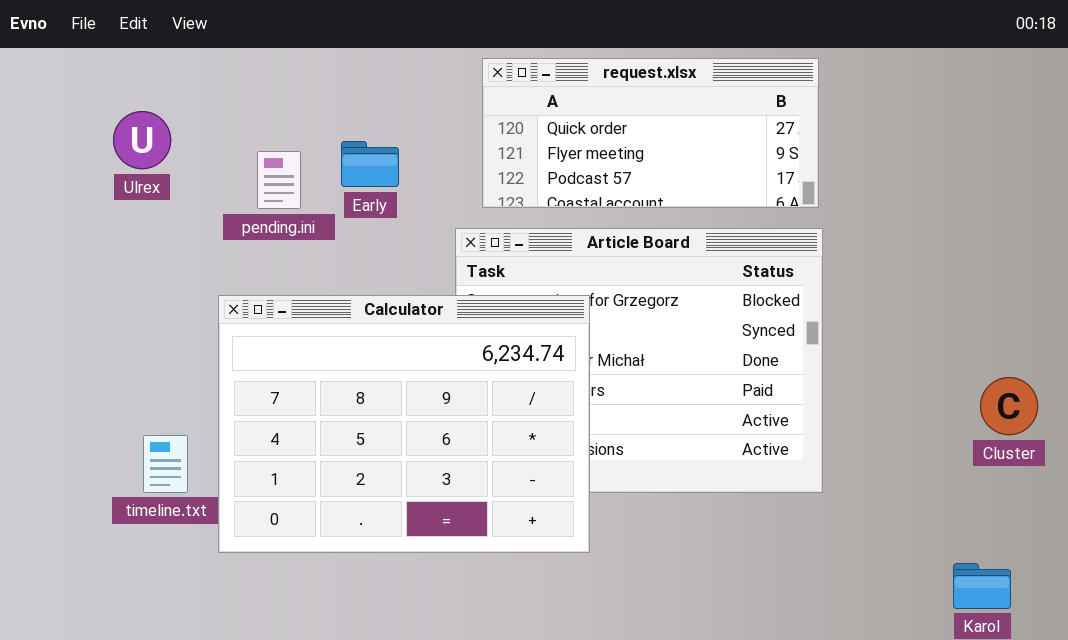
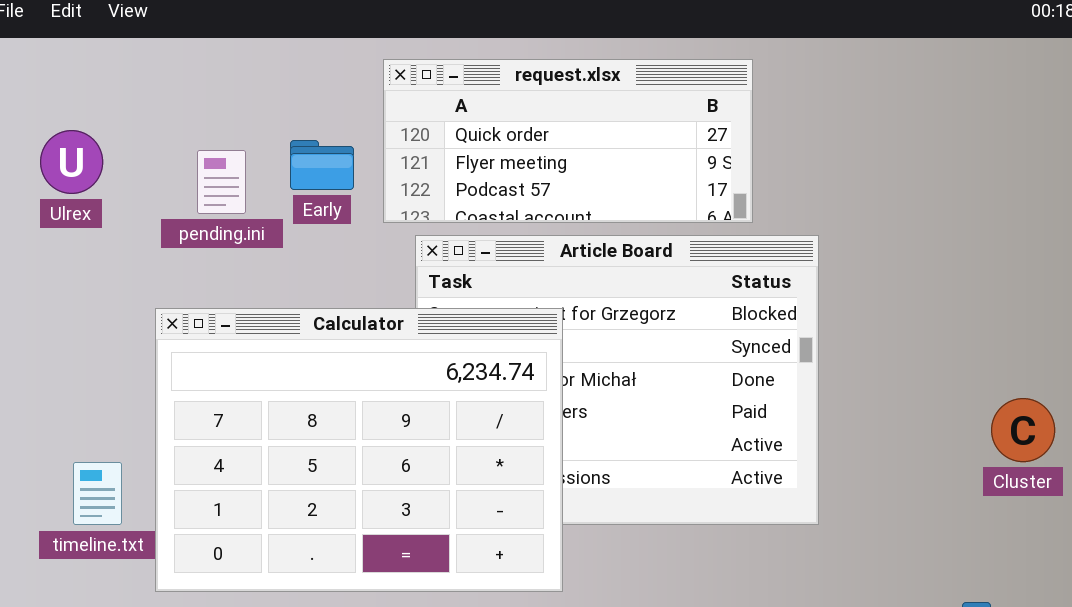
request.xlsx: [482,58,819,208] -> [383,59,753,223], moved
Ulrex: [113,111,171,169] -> [40,130,103,194], moved

